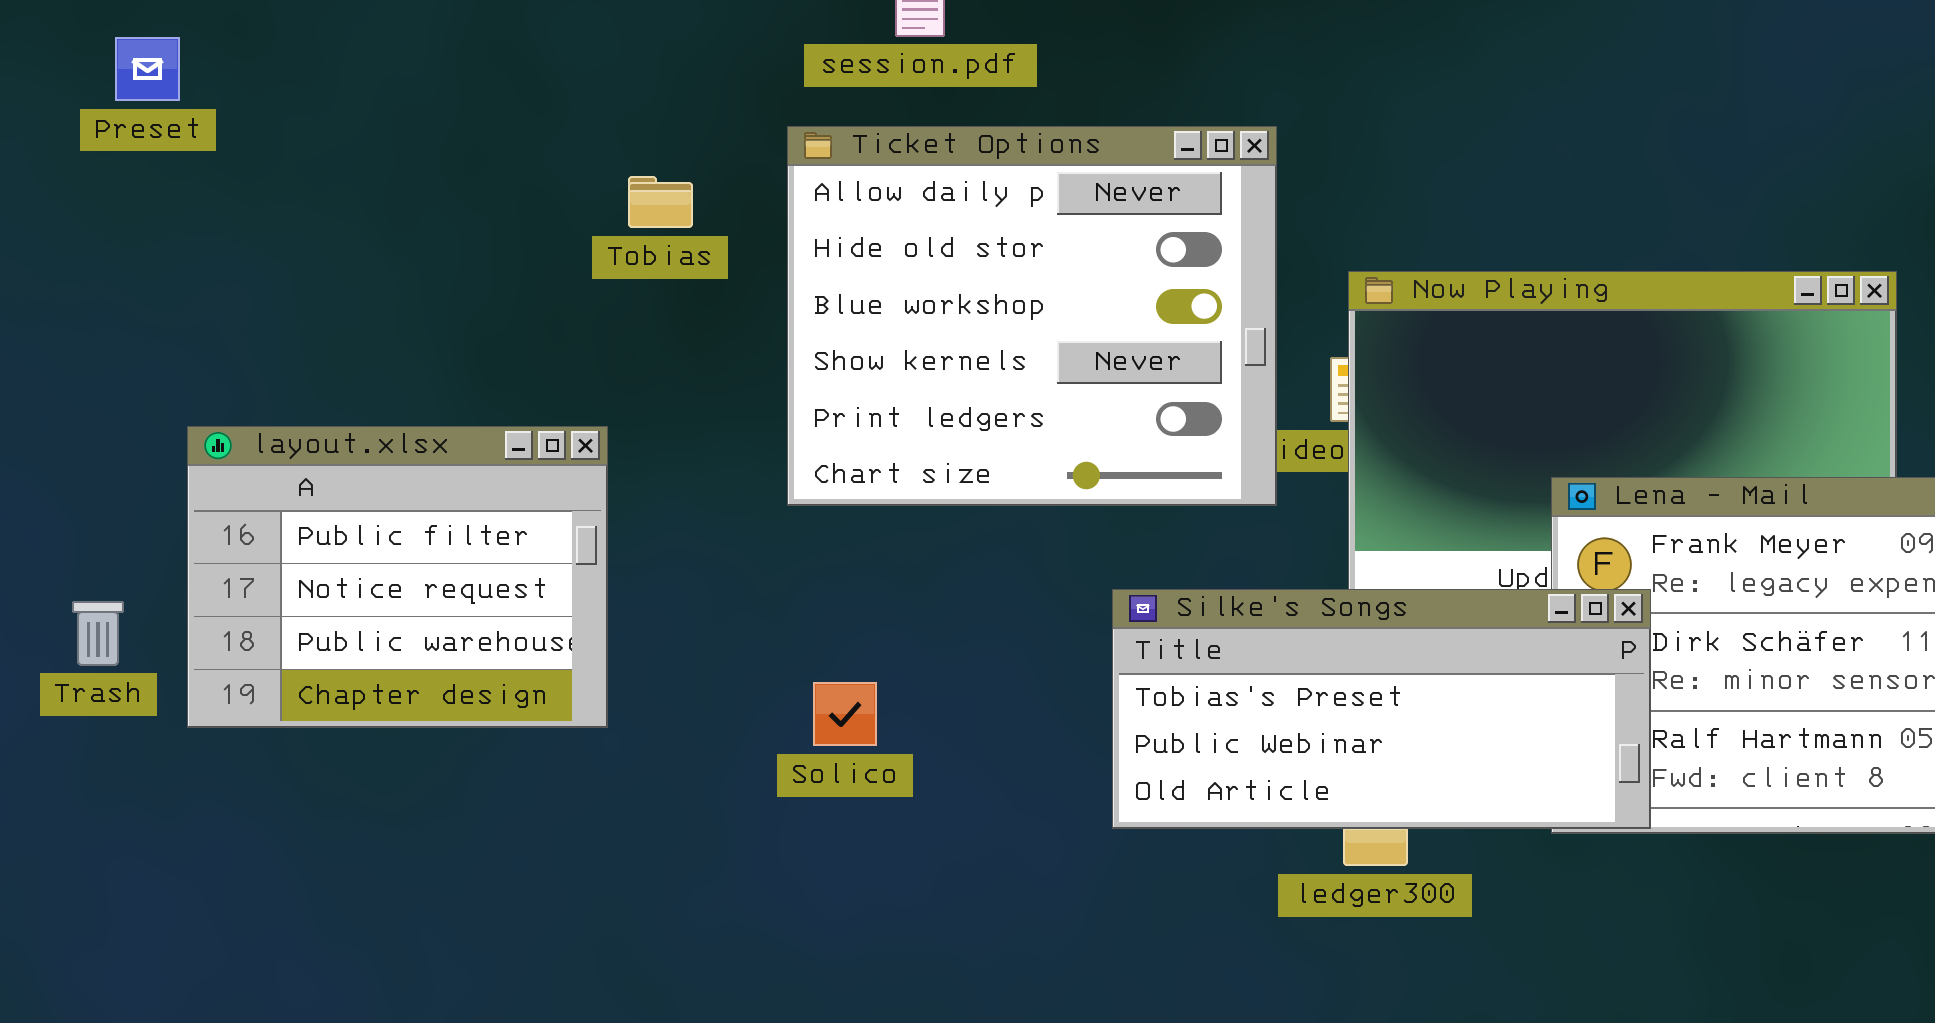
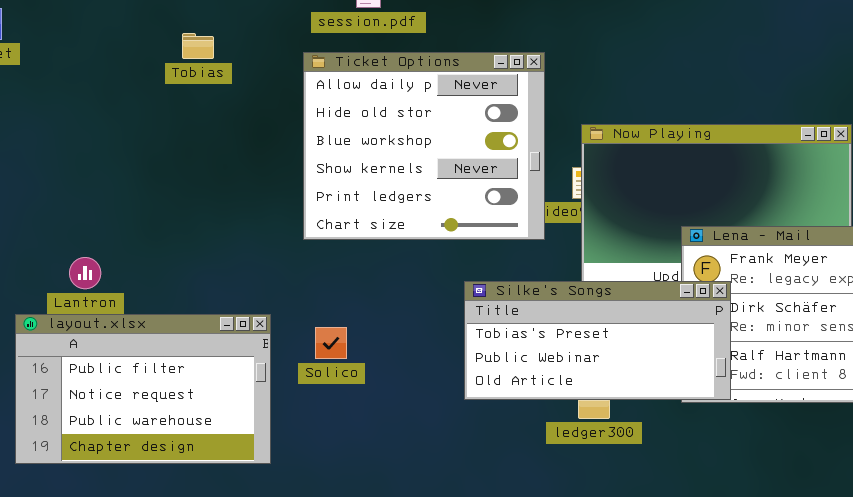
Tobias: [628,176,693,228] -> [182,33,214,59], moved
layout.xlsx: [187,426,608,728] -> [15,314,271,464], moved, resized

